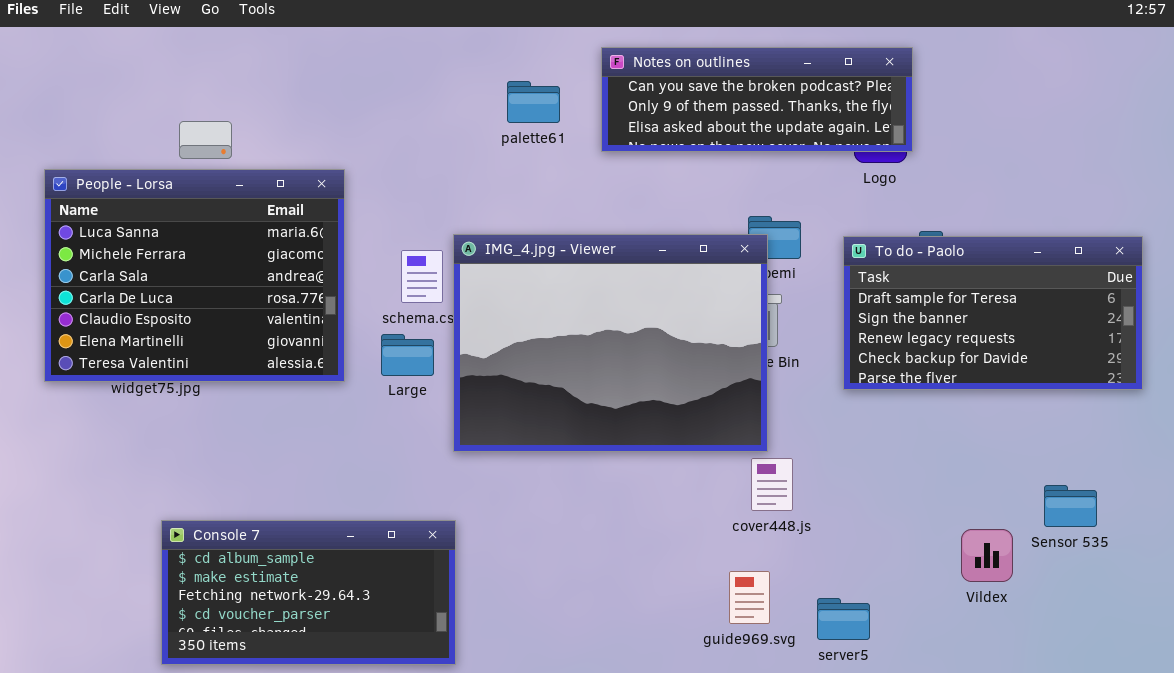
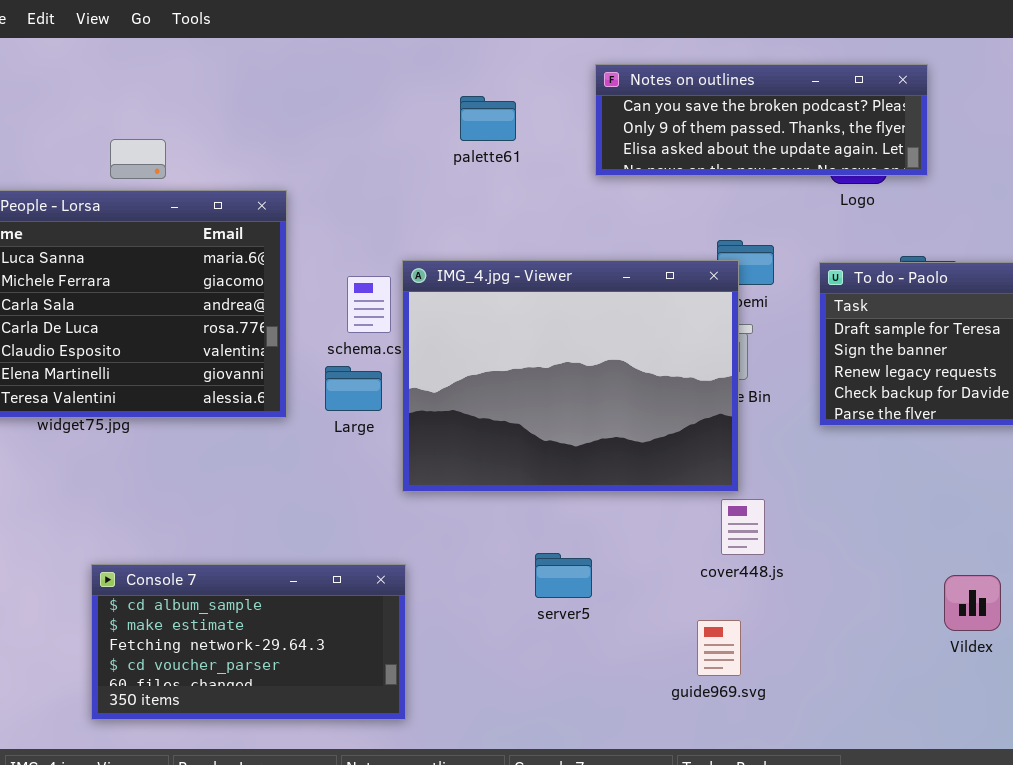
Notes on outlines: [601,47,913,152] -> [595,64,928,176], moved
server5: [817,598,870,640] -> [535,553,592,598], moved

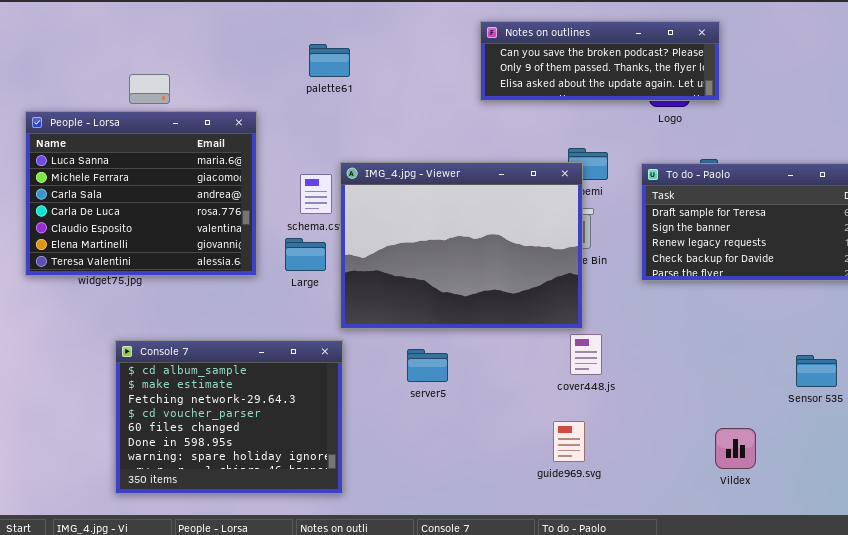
palette61: [460,96,516,141] -> [309,44,350,77], moved
server5: [535,553,592,598] -> [407,349,448,382], moved
Console 7: [91,564,406,720] -> [115,340,343,494], resized
Vildex: [944,575,1001,631] -> [715,428,756,469], moved

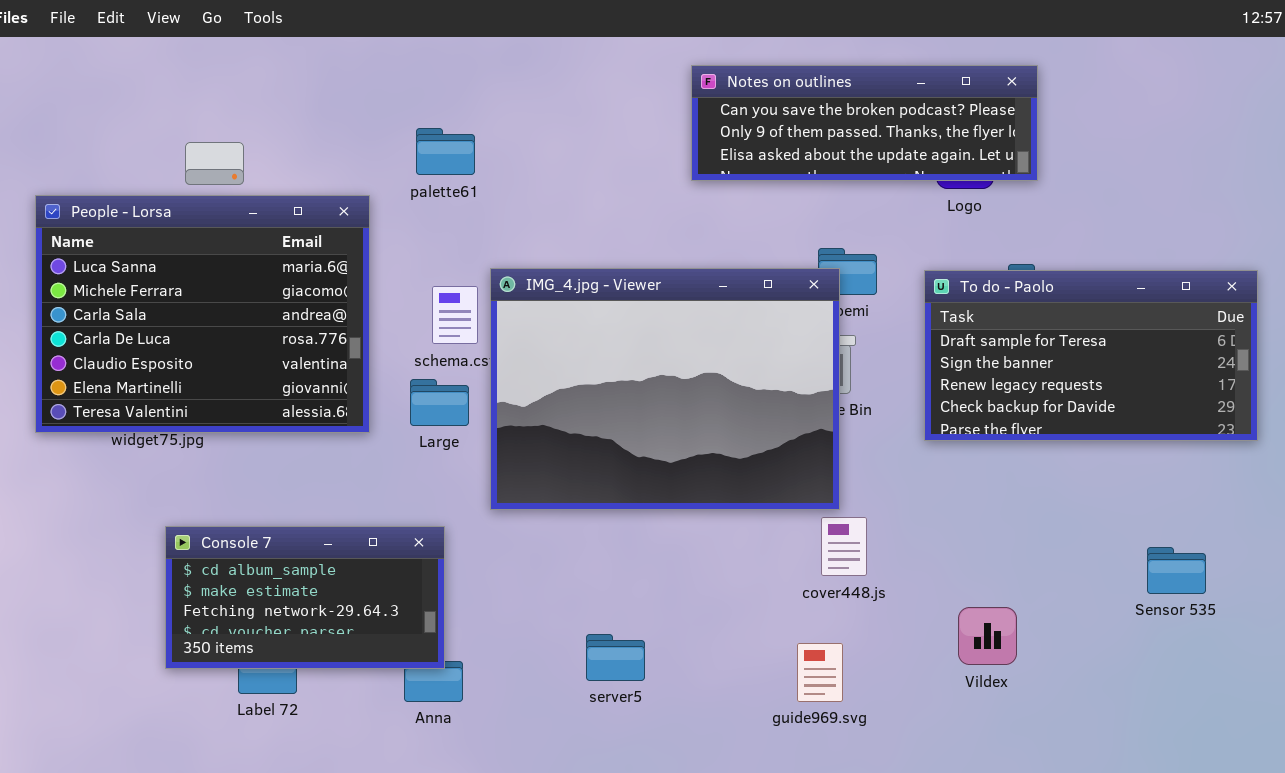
palette61: [309,44,350,77] -> [416,128,475,175], moved
Console 7: [115,340,343,494] -> [165,526,445,669], resized
server5: [407,349,448,382] -> [586,634,645,681], moved
Vildex: [715,428,756,469] -> [958,607,1017,665], moved

